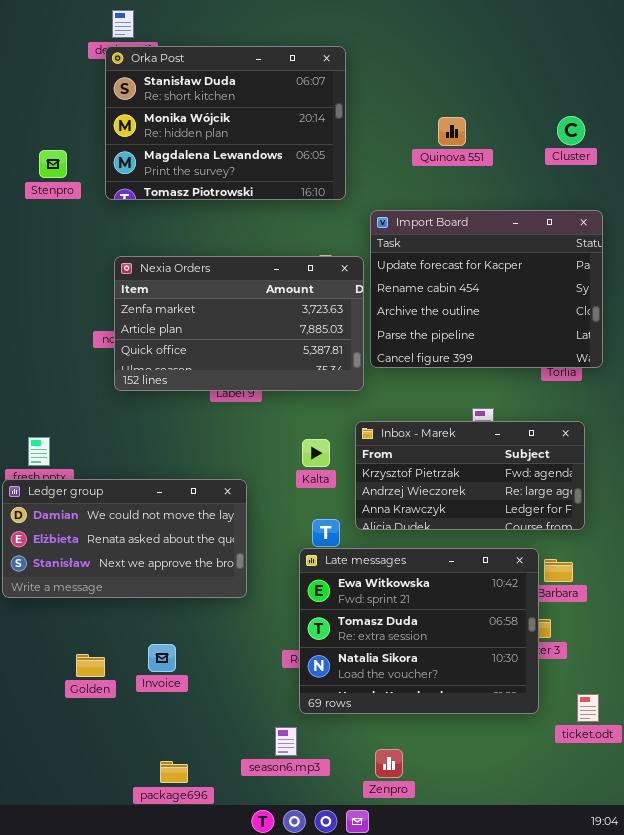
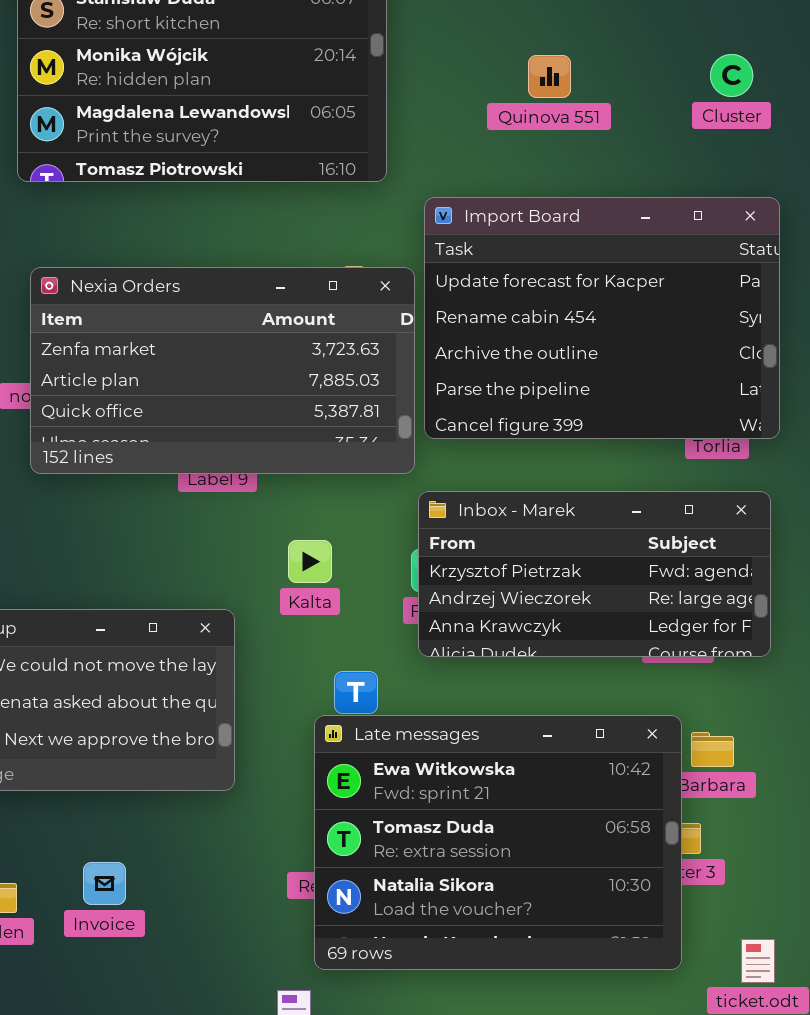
Inbox - Marek: [355,421,585,530] -> [418,491,771,657], moved
Kalta: [302,439,330,467] -> [288,540,332,583], moved

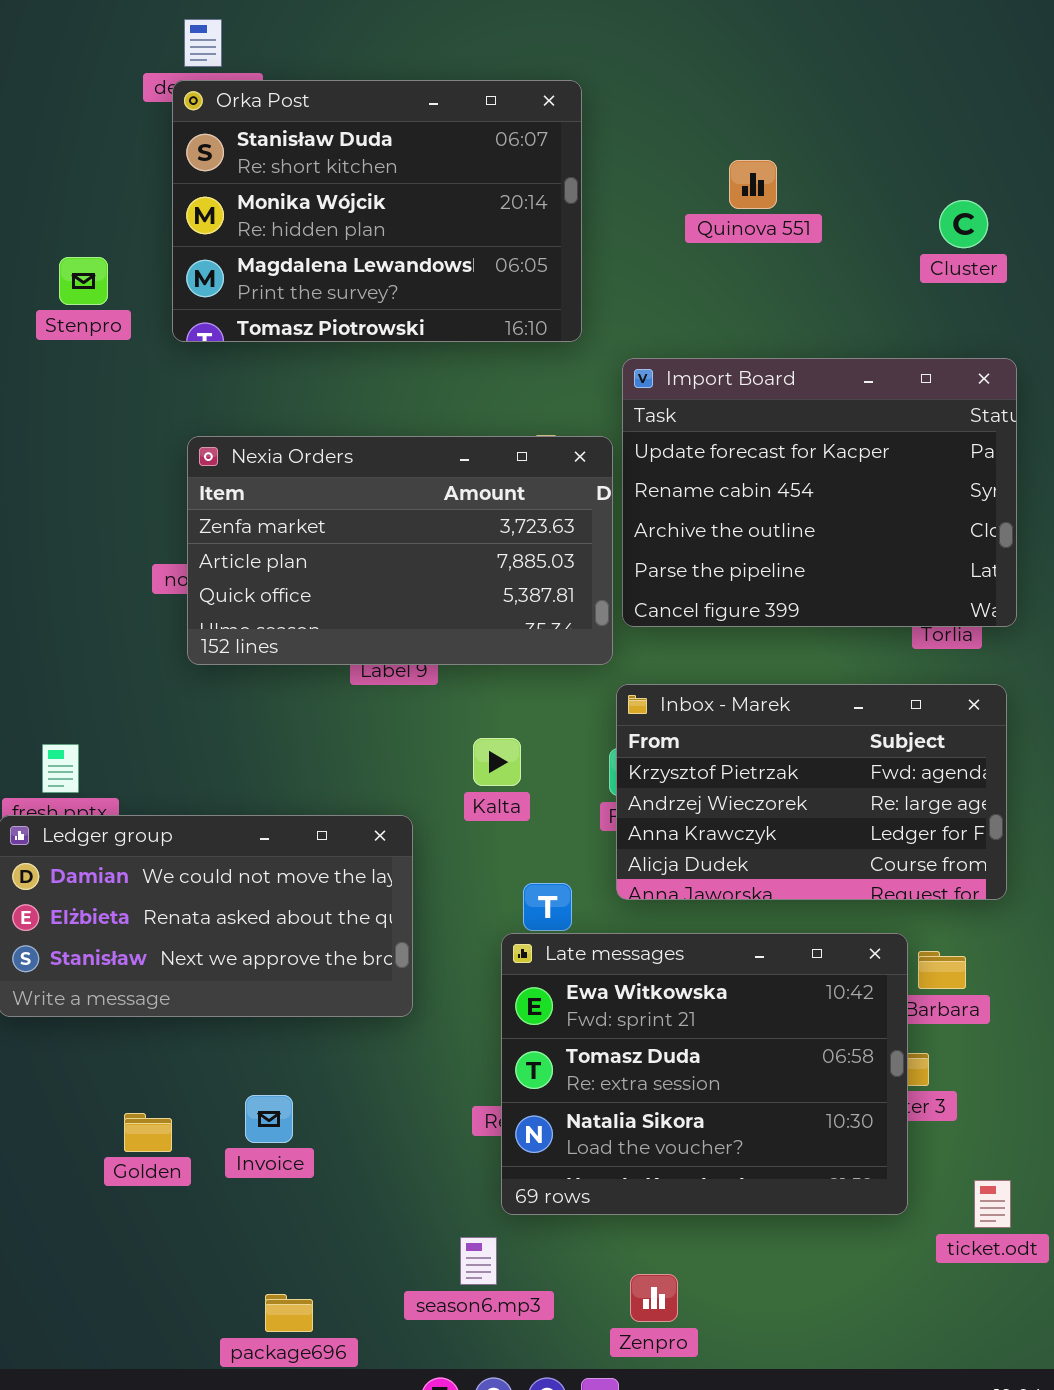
Quinova 551: [528,55,571,98] -> [729,160,777,209], moved
Inbox - Marek: [418,491,771,657] -> [616,684,1007,900], resized

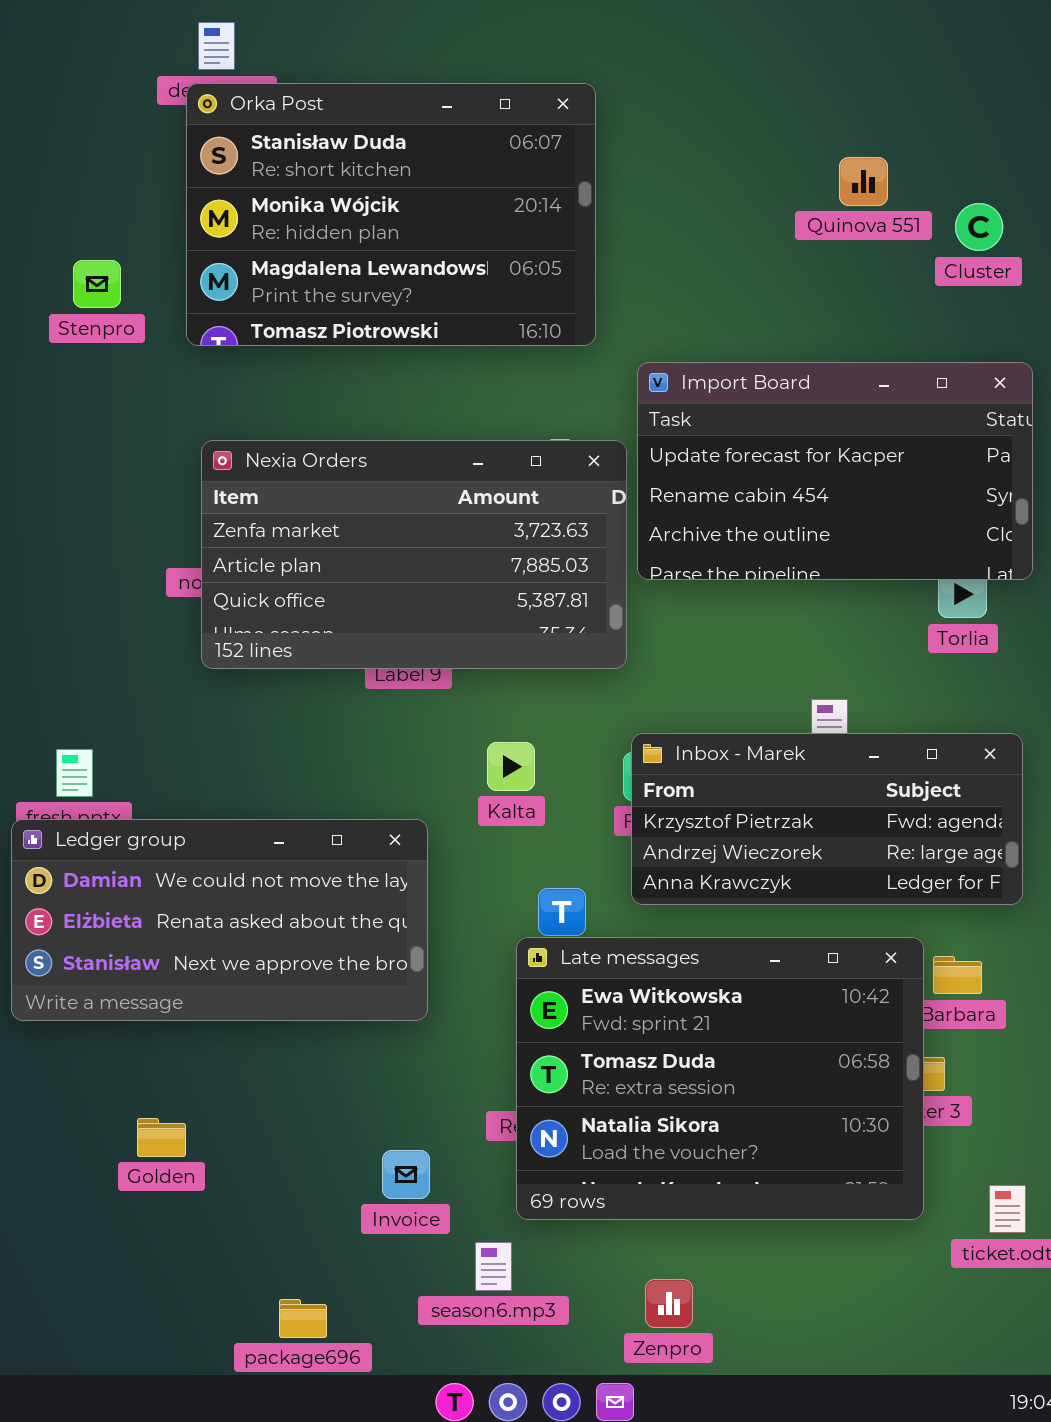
Quinova 551: [729,160,777,209] -> [839,157,888,206], moved
Import Board: [622,358,1017,627] -> [637,362,1033,580], resized
Inbox - Marek: [616,684,1007,900] -> [631,733,1023,905], resized
Invoice: [245,1095,293,1143] -> [382,1150,430,1199], moved

